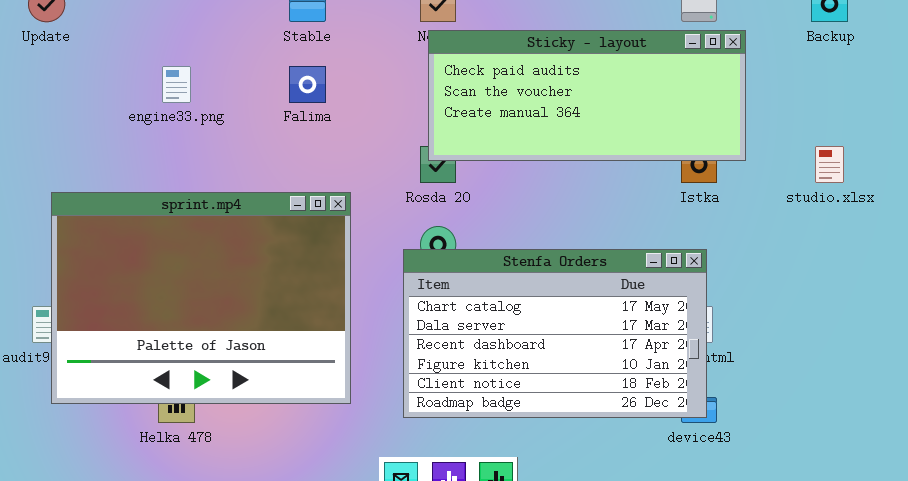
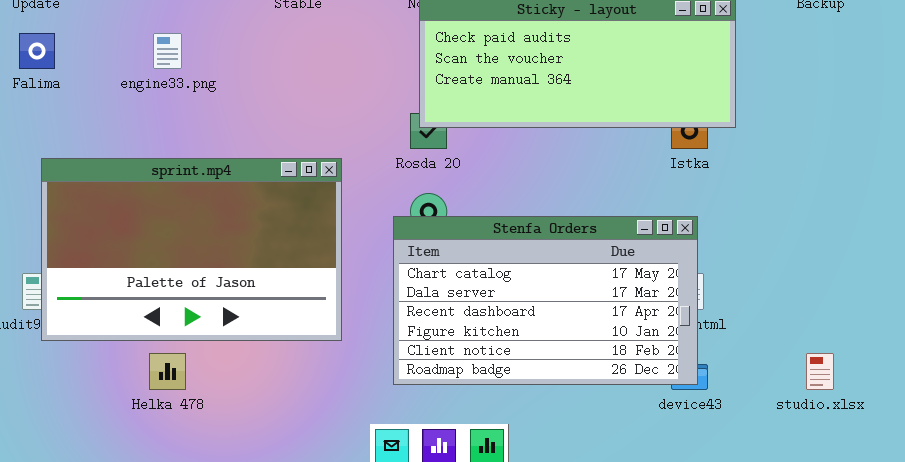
Falima: [289,66,326,103] -> [19,33,55,69], moved
studio.xlsx: [815,146,844,183] -> [806,353,834,390], moved
sprint.mp4: [51,192,351,404] -> [41,158,342,341], resized

